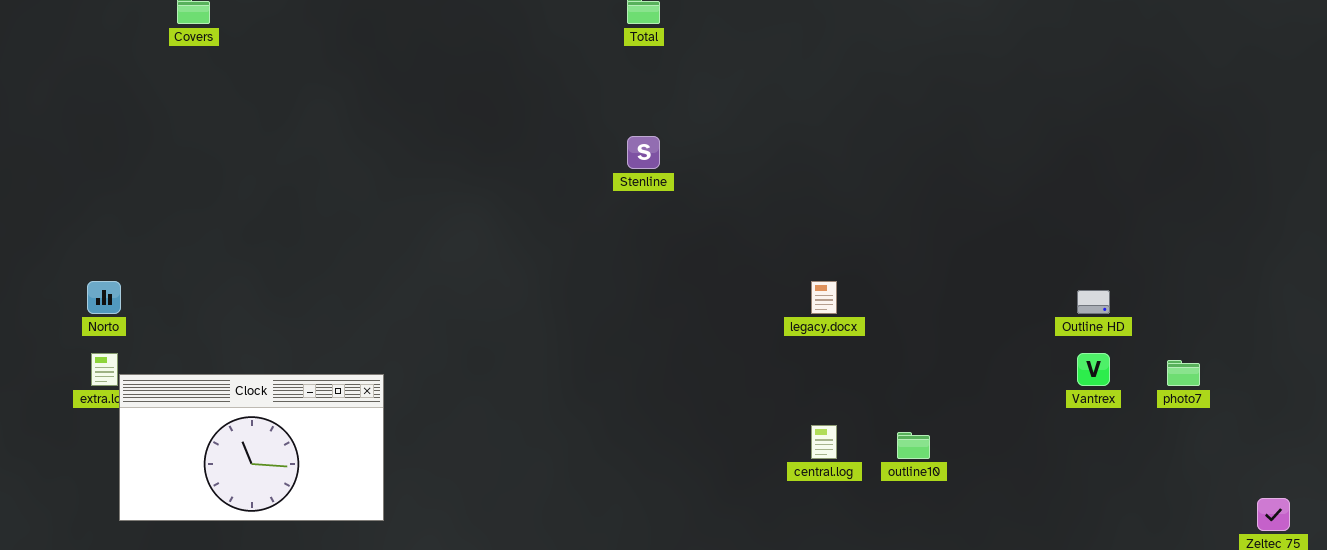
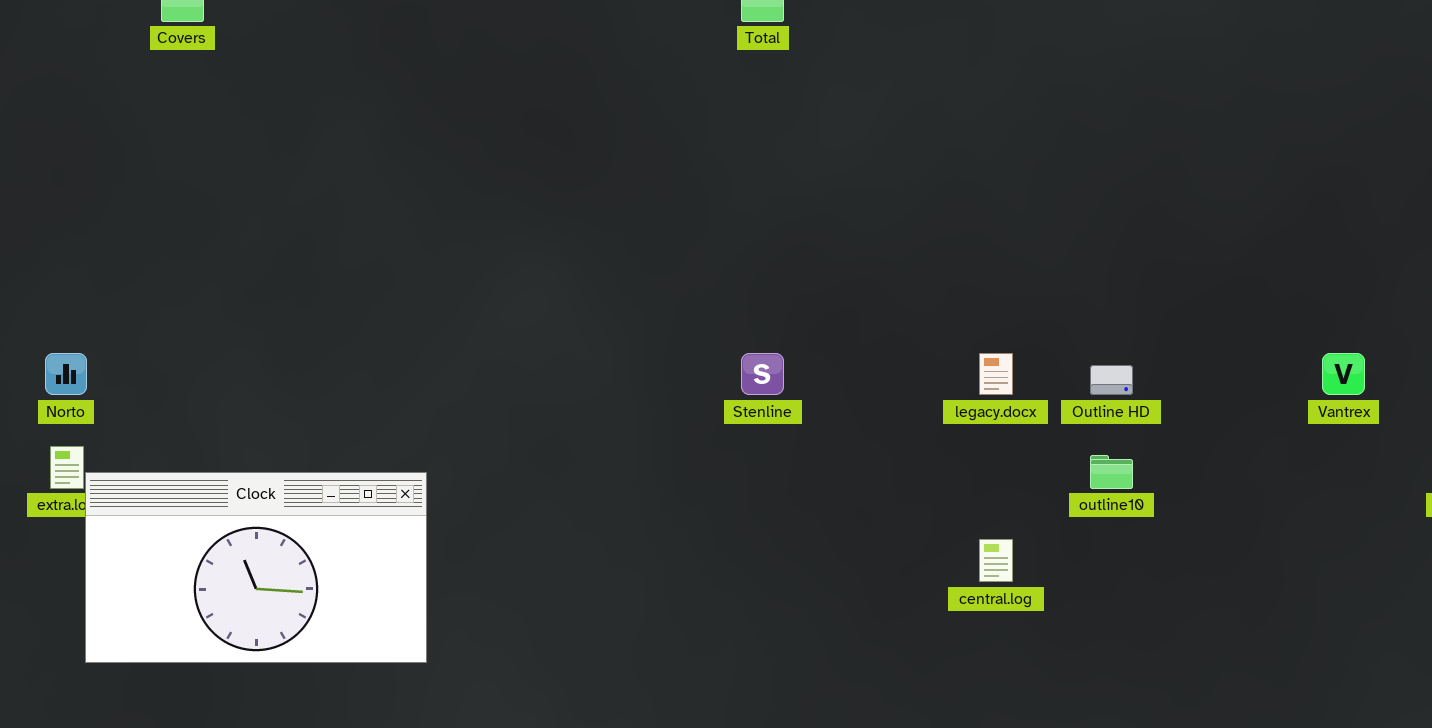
Stenline: [627,136,660,169] -> [741,353,784,395], moved
Outline HD: [1077,290,1110,314] -> [1090,365,1133,395], moved
Vantrex: [1077,353,1110,386] -> [1322,353,1365,395], moved
outline10: [897,432,930,459] -> [1090,455,1133,489], moved

